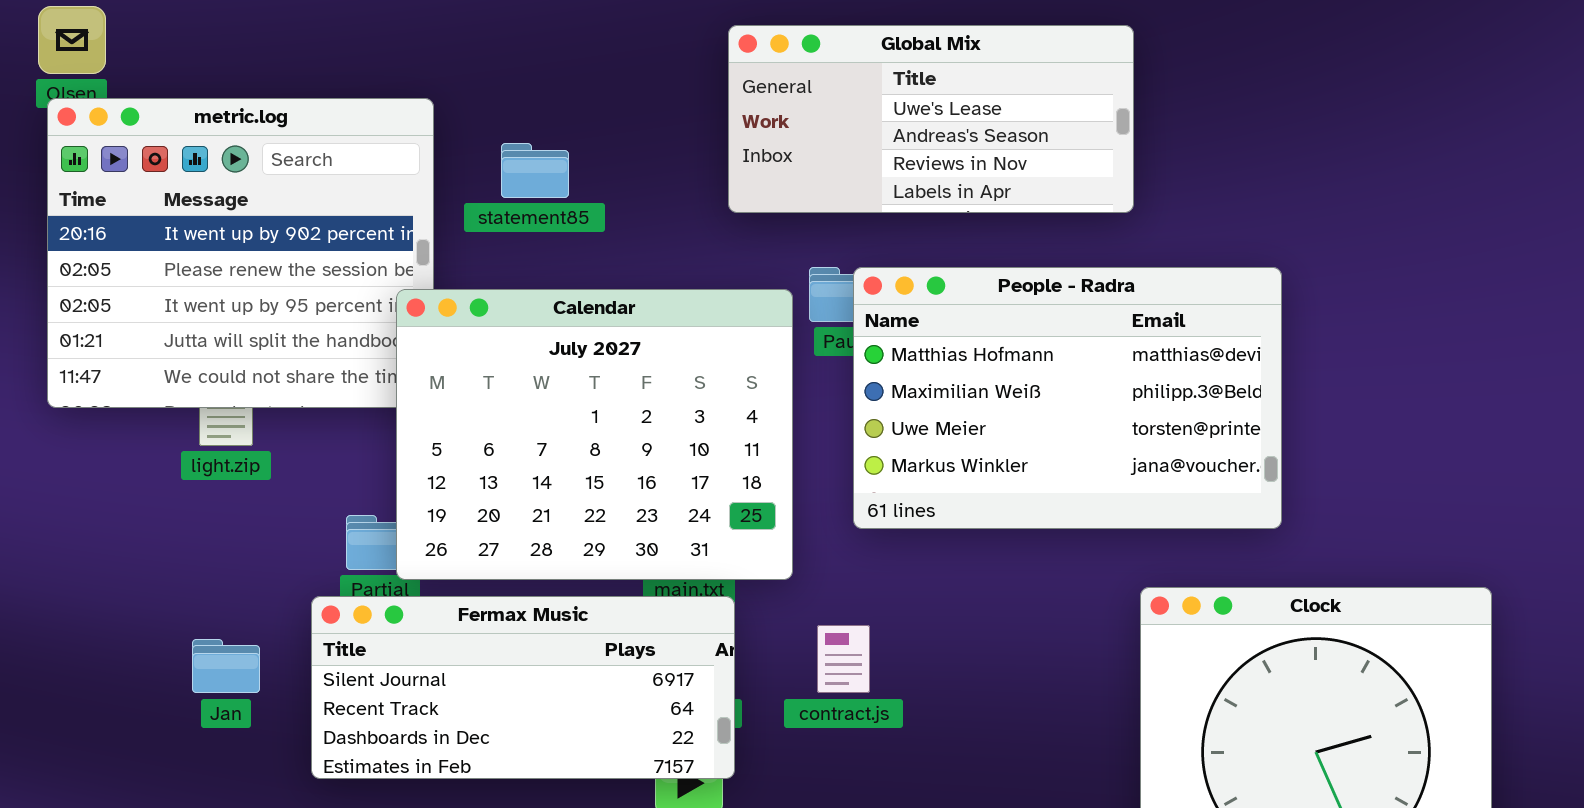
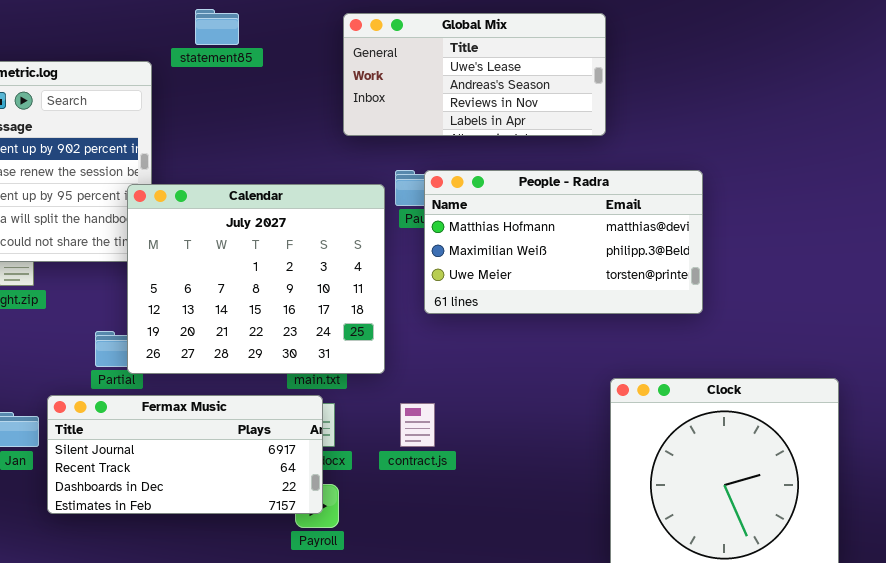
statement85: [501,143,569,198] -> [195,9,239,45], moved
People - Radra: [853,267,1282,529] -> [424,170,703,314], resized
Fermax Music: [311,596,735,779] -> [47,395,323,514], moved

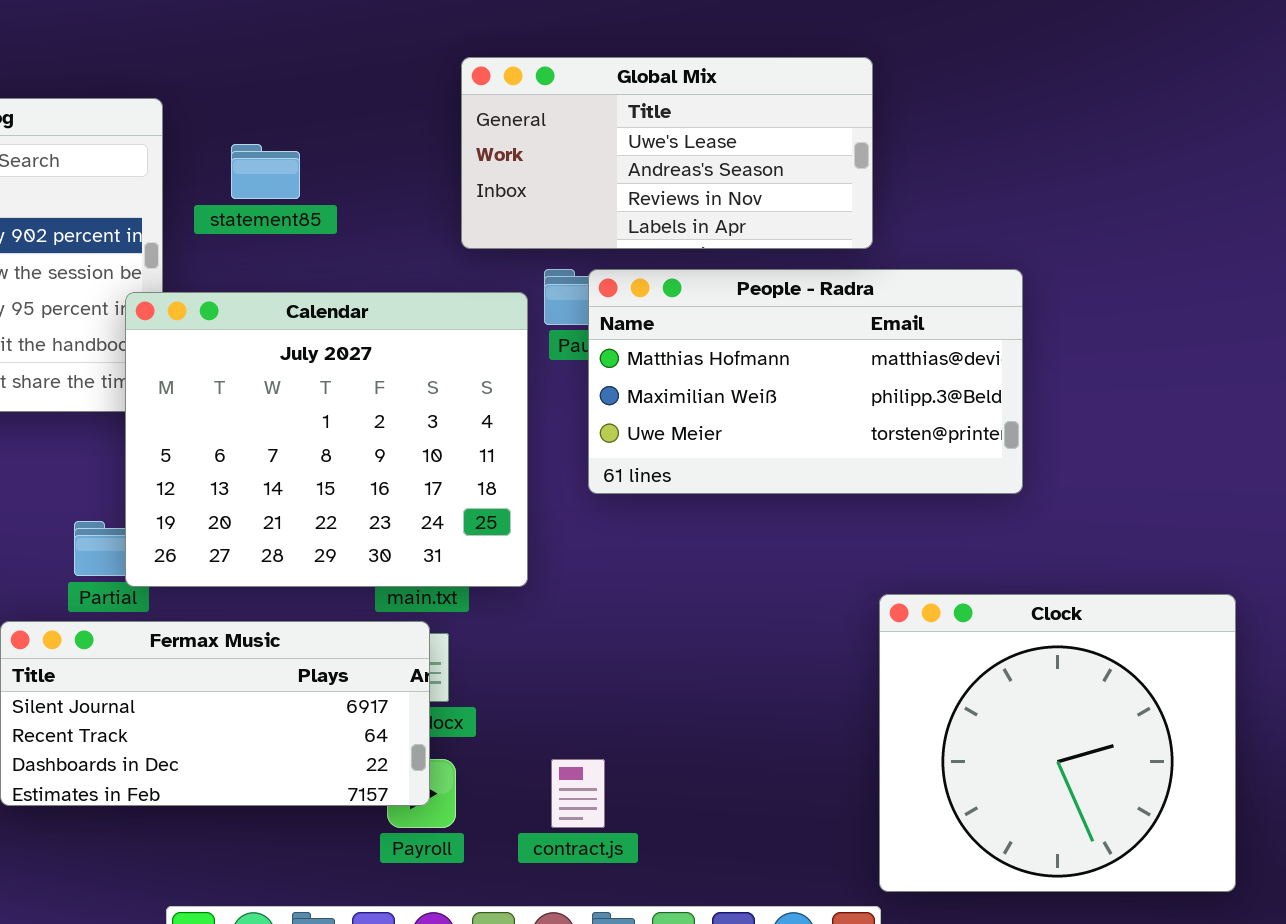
statement85: [195,9,239,45] -> [231,144,300,199], moved
Global Mix: [343,13,606,136] -> [461,57,873,249], moved
contract.js: [400,403,435,447] -> [551,759,605,828], moved

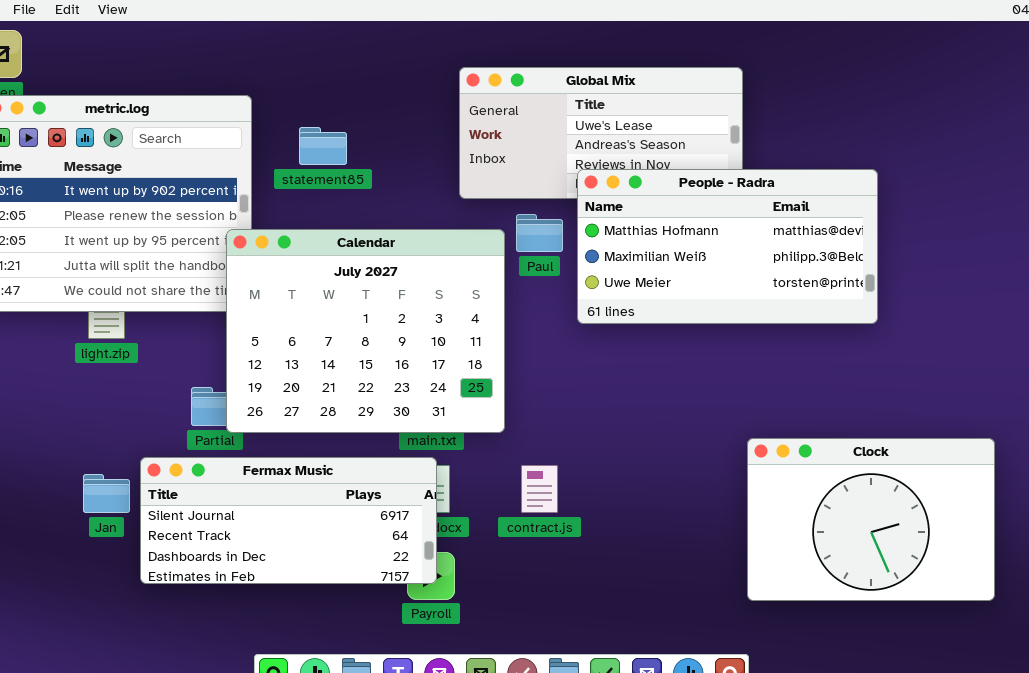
People - Radra: [588,269,1023,494] -> [577,169,878,324], moved
Clock: [879,594,1236,892] -> [747,438,995,601], resized
contract.js: [551,759,605,828] -> [521,465,558,513], moved

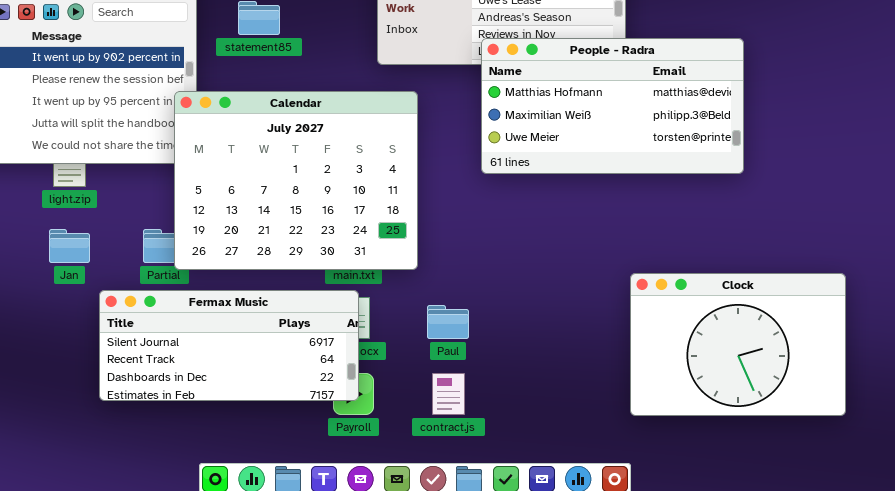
Paul: [516,214,563,252] -> [427,305,469,339], moved
contract.js: [521,465,558,513] -> [432,373,465,415], moved
Jan: [83,474,130,513] -> [49,229,90,263], moved

